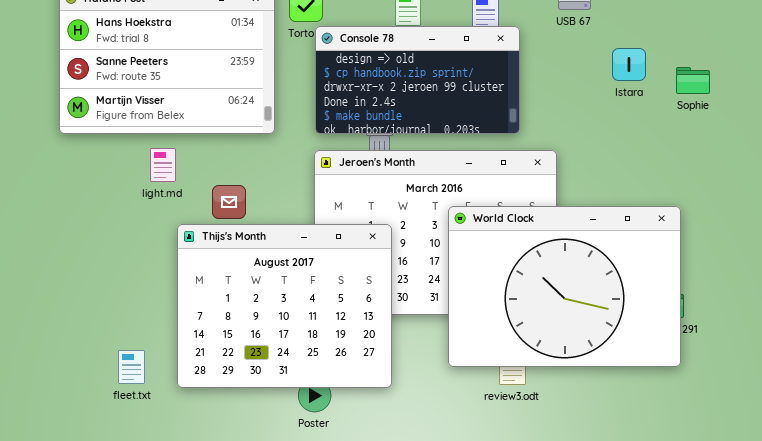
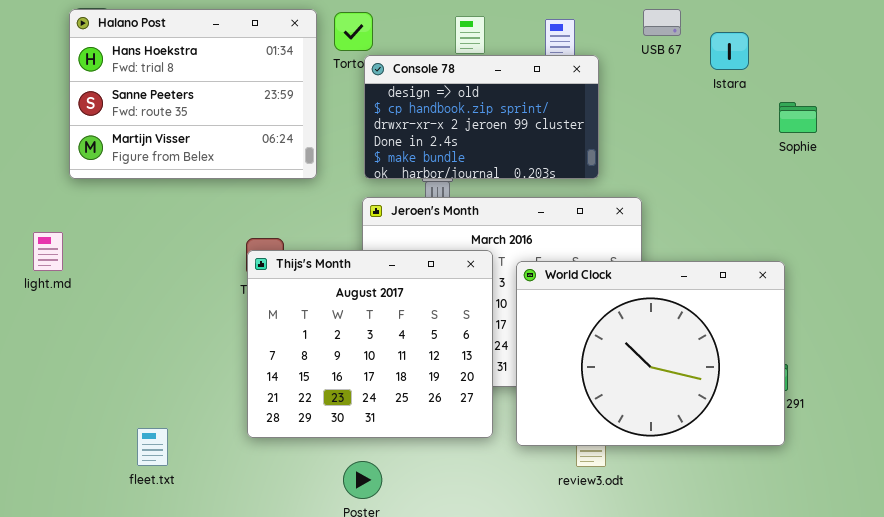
Istara: [612,48,646,81] -> [710,32,749,70], moved
light.md: [150,148,176,182] -> [33,232,63,271], moved
Thijs's Month: [177,224,392,388] -> [247,250,493,438], moved

